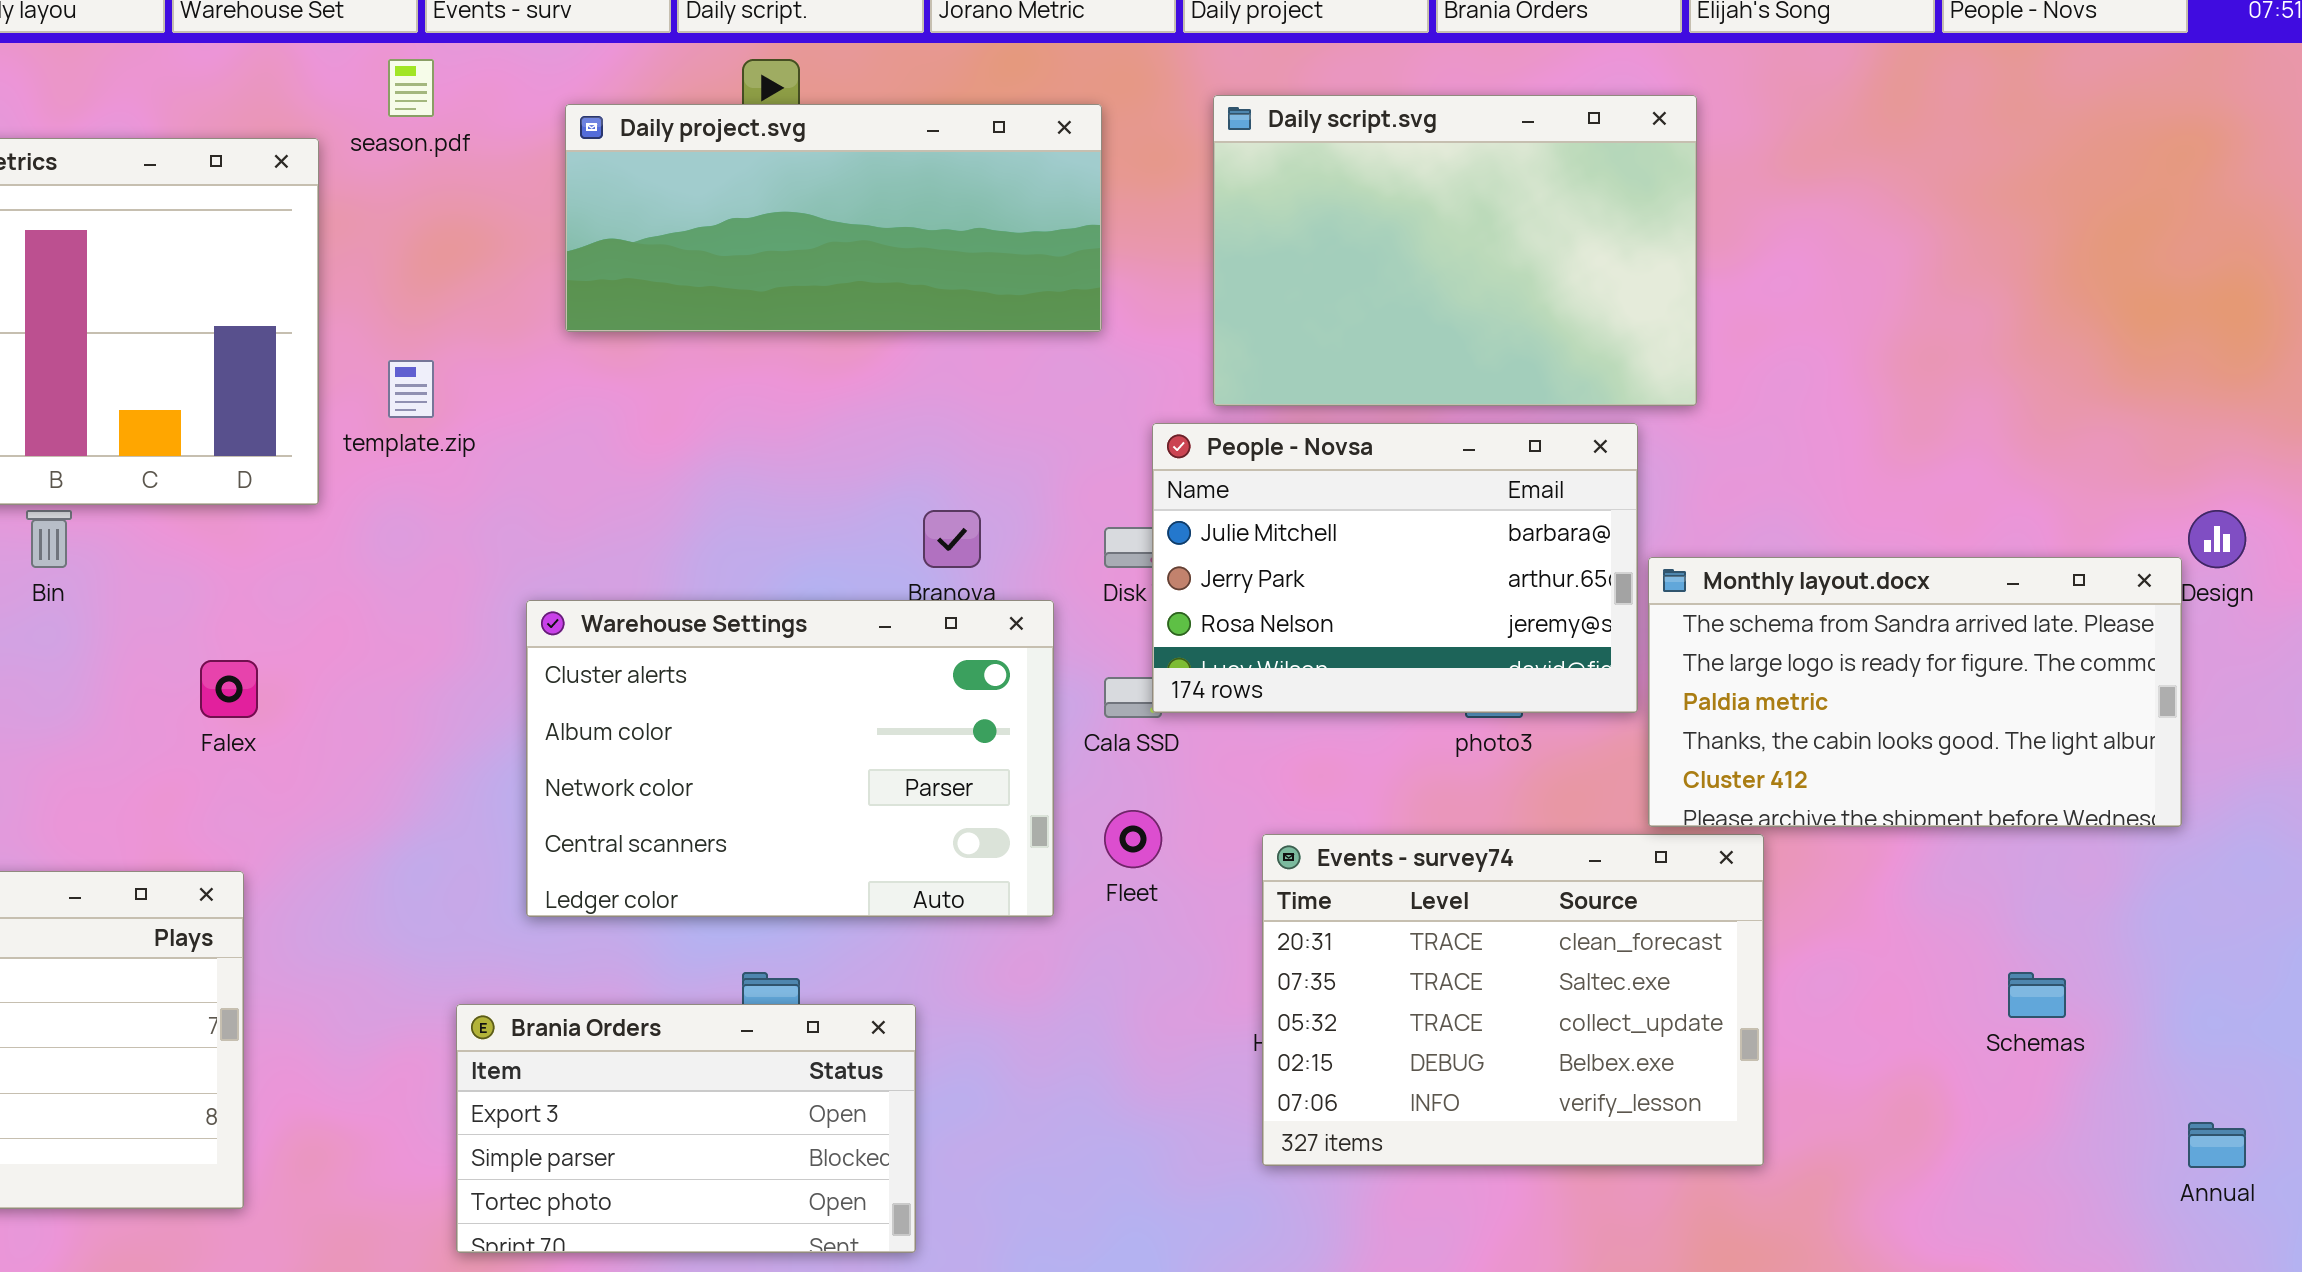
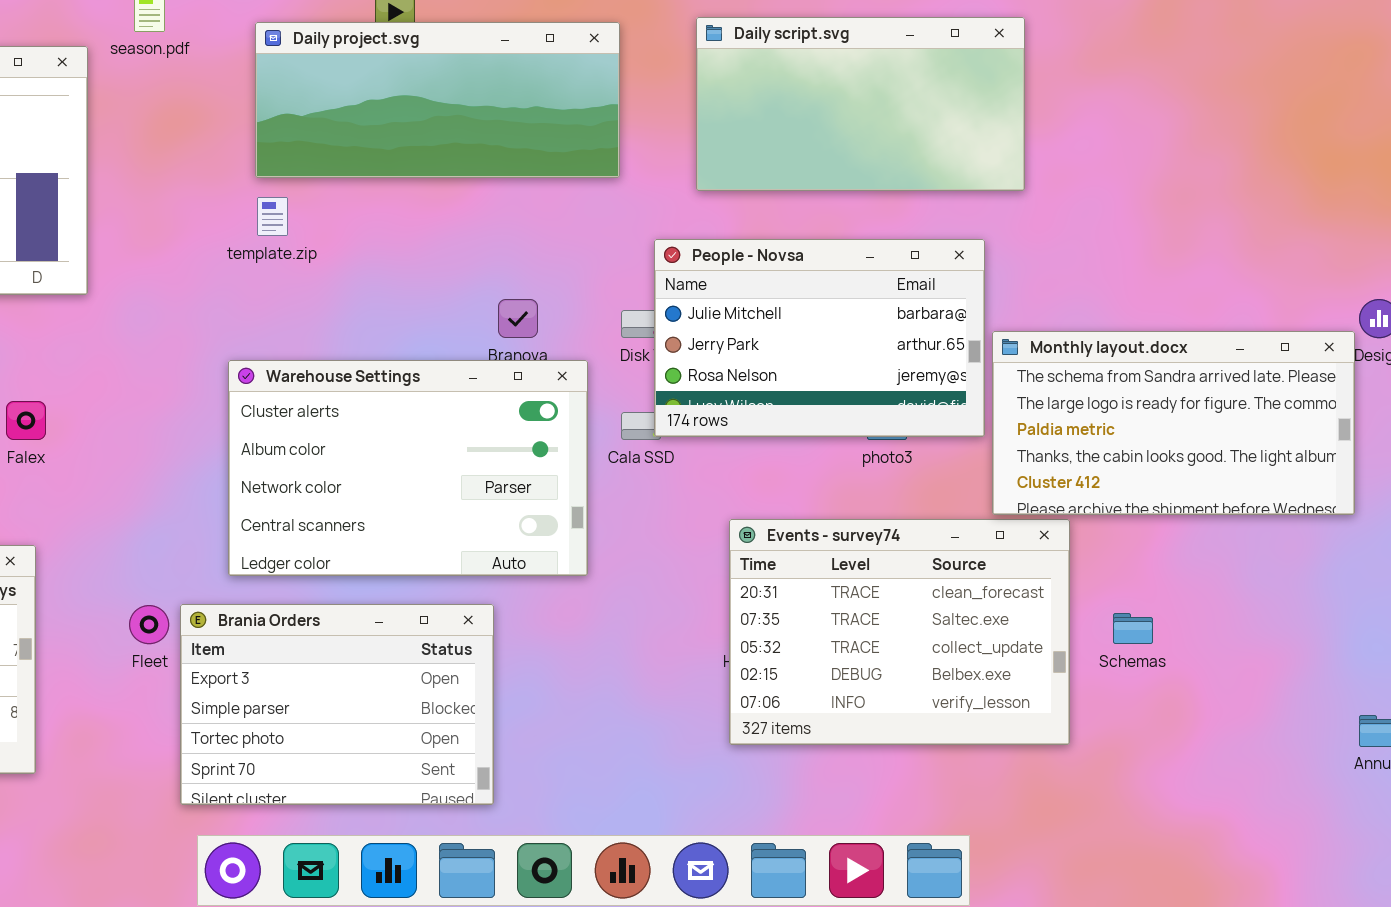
Daily script.svg: [1213,95,1697,406] -> [696,17,1025,191], resized
template.zip: [388,360,434,418] -> [257,197,288,236], moved
Fleet: [1104,810,1162,868] -> [129,605,169,644], moved
Schemas: [2008,972,2066,1018] -> [1113,613,1153,644], moved
Brania Orders: [456,1004,916,1253] -> [180,604,494,805], resized

